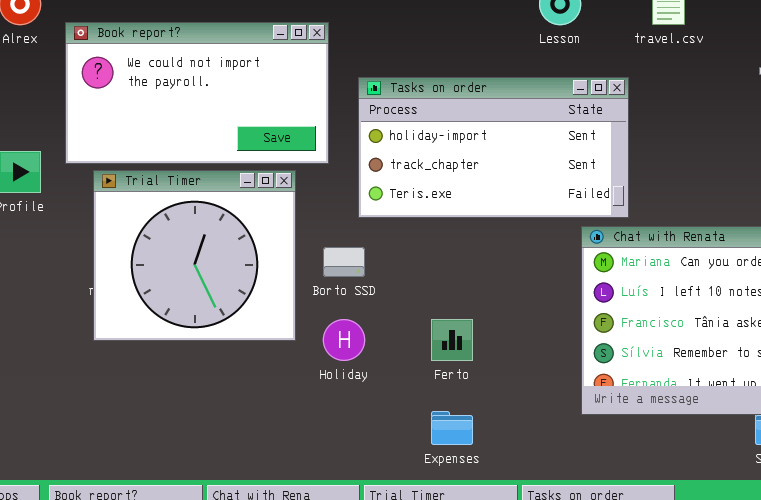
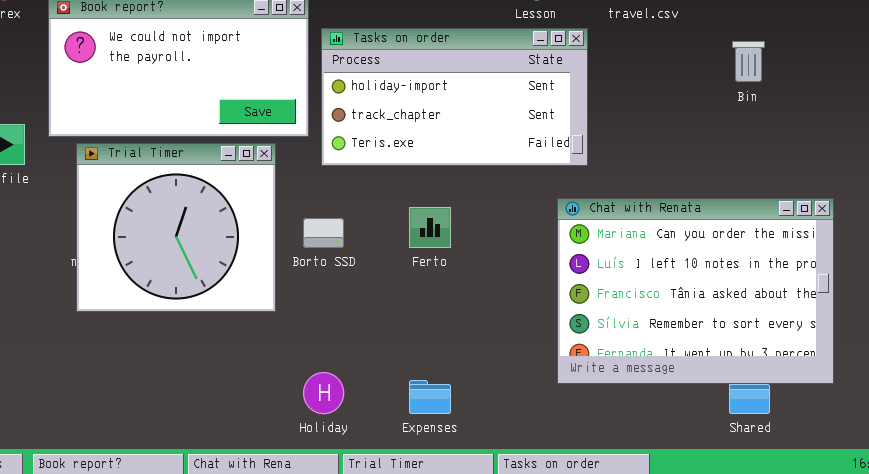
Tasks on order: [358,77,629,218] -> [321,28,588,166], moved
Holiday: [323,319,365,361] -> [303,372,344,414], moved
Ferto: [431,319,473,361] -> [409,207,451,248], moved

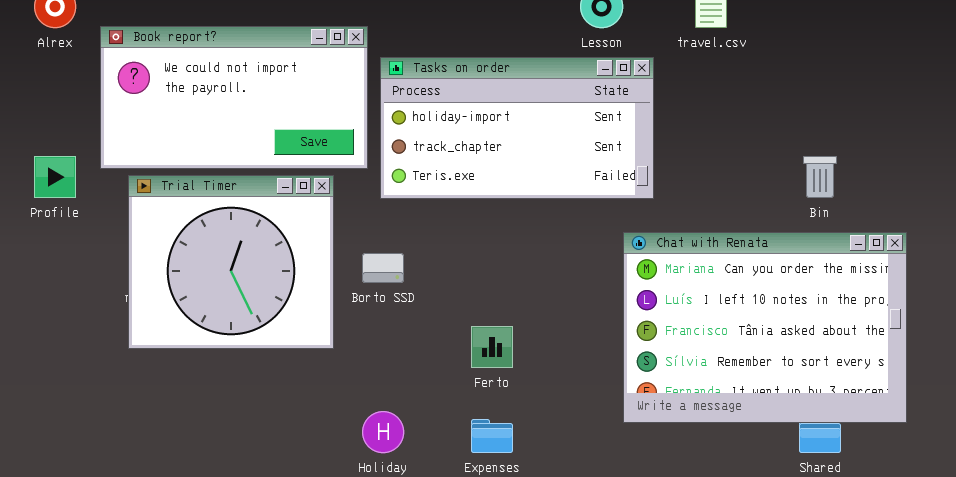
Bin: [732,41,765,82] -> [803,156,837,198], moved
Ferto: [409,207,451,248] -> [471,326,513,368], moved

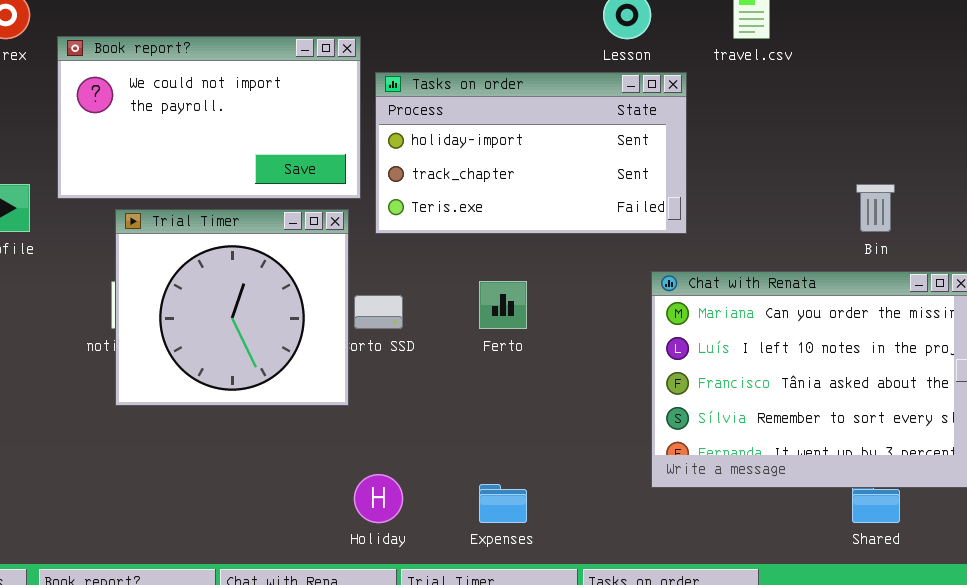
Trial Timer: [128,175,334,349] -> [115,209,349,406], moved
Ferto: [471,326,513,368] -> [479,281,527,329], moved

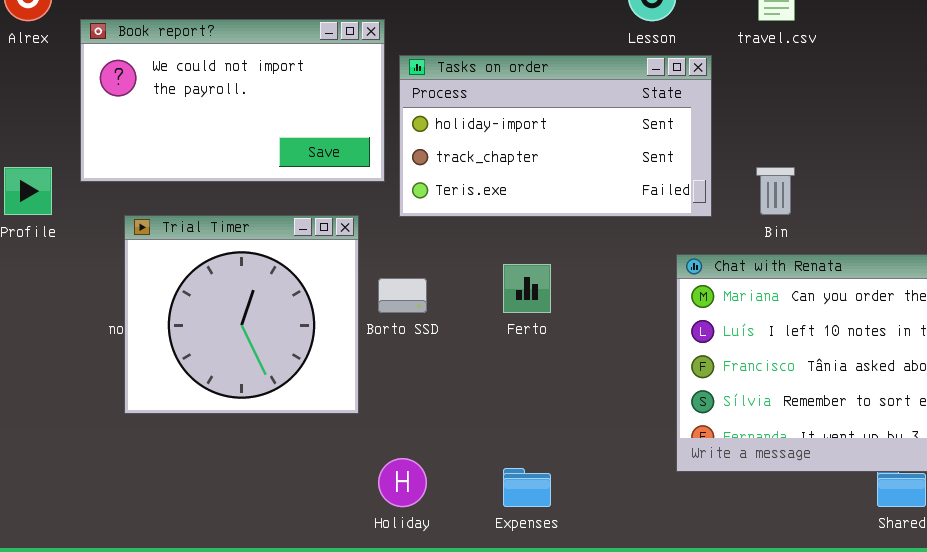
Bin: [856,184,895,232] -> [756,167,795,215], moved
Trial Timer: [115,209,349,406] -> [124,215,359,414], moved

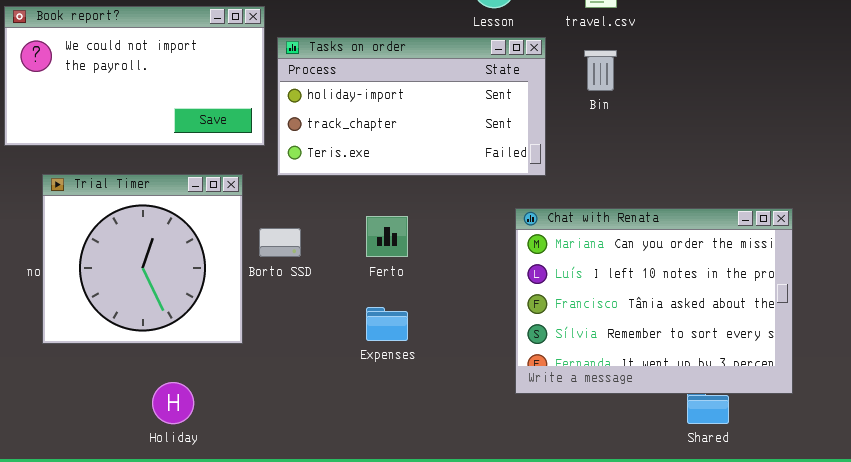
Bin: [756,167,795,215] -> [584,50,617,91], moved
Holiday: [378,458,427,507] -> [152,382,194,424], moved
Expenses: [503,468,551,507] -> [366,307,408,341], moved

